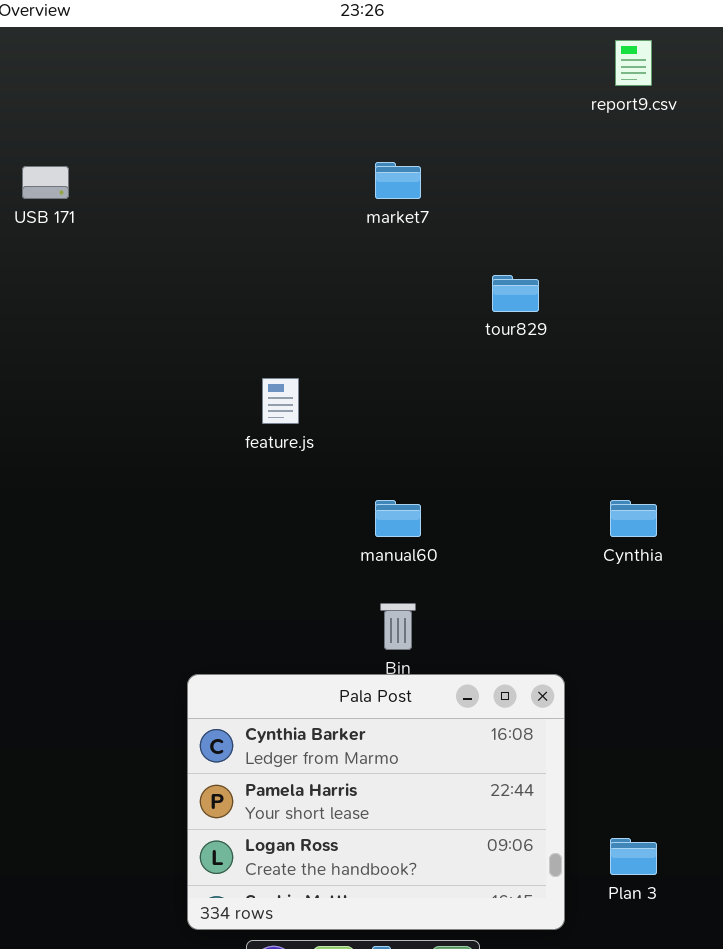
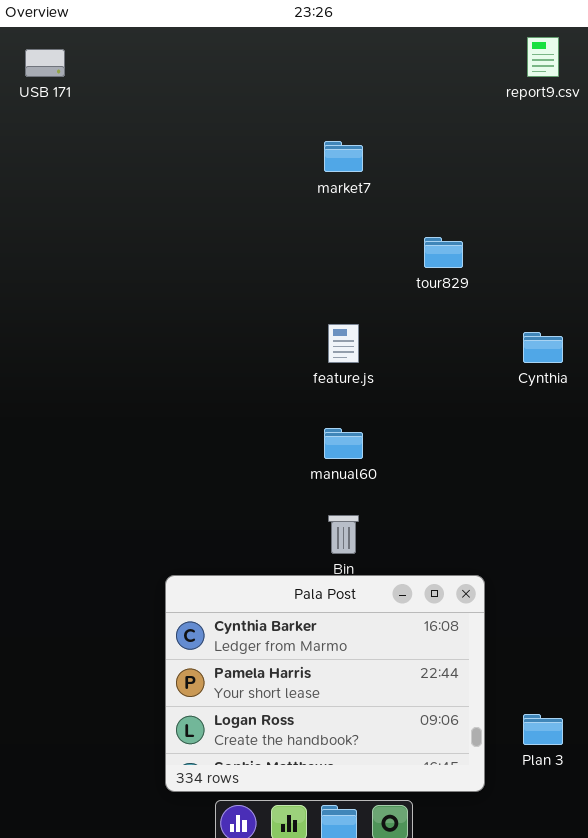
USB 171: [22,166,69,199] -> [25,49,65,77], moved
feature.js: [262,378,299,424] -> [328,324,359,363], moved
Cynthia: [610,500,657,537] -> [523,332,563,363], moved

